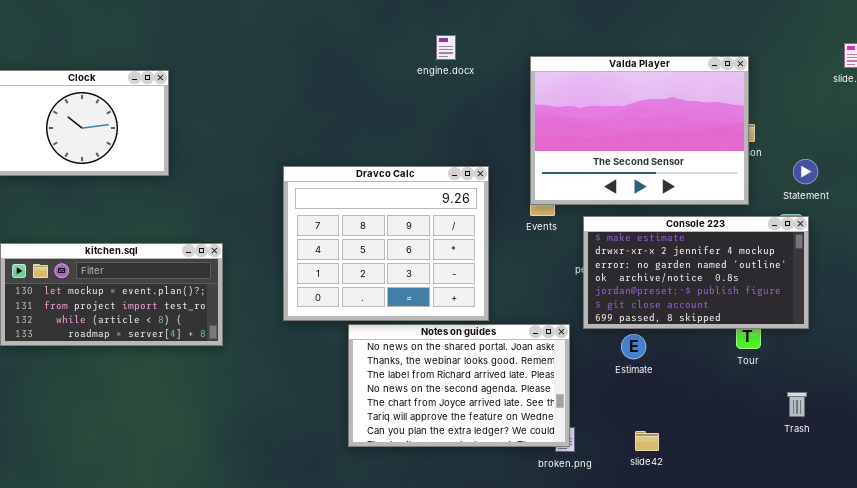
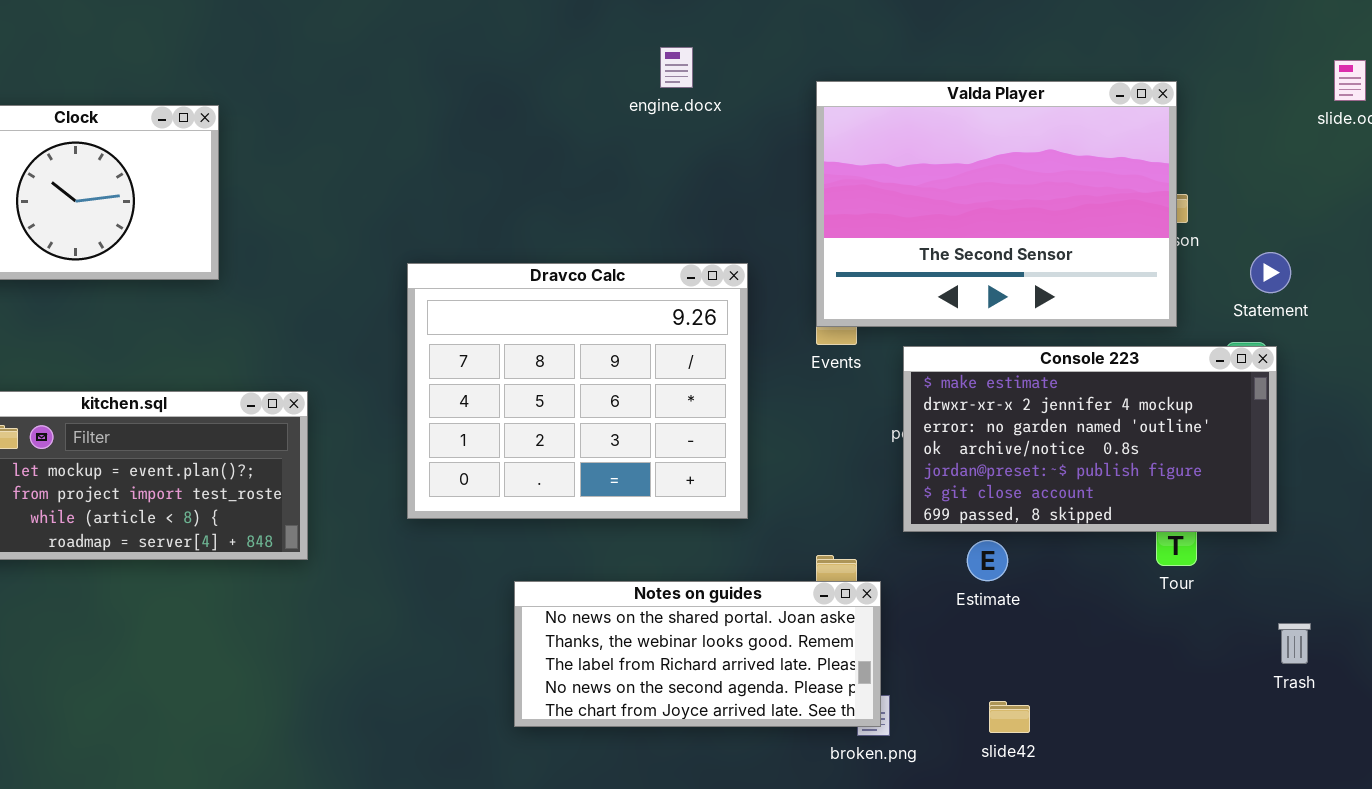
Notes on guides: [348,324,570,447] -> [514,581,881,727], resized
Trash: [787,392,807,417] -> [1278,623,1311,664], moved

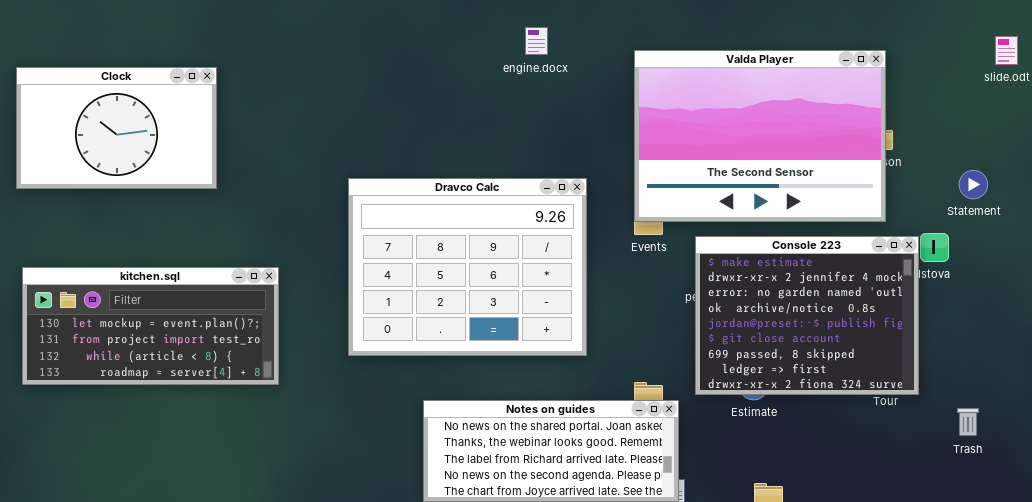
Statement: [1250,252,1291,293] -> [959,170,988,199], moved
Console 223: [903,346,1277,532] -> [695,236,919,395], resized
Trash: [1278,623,1311,664] -> [957,408,979,436], moved

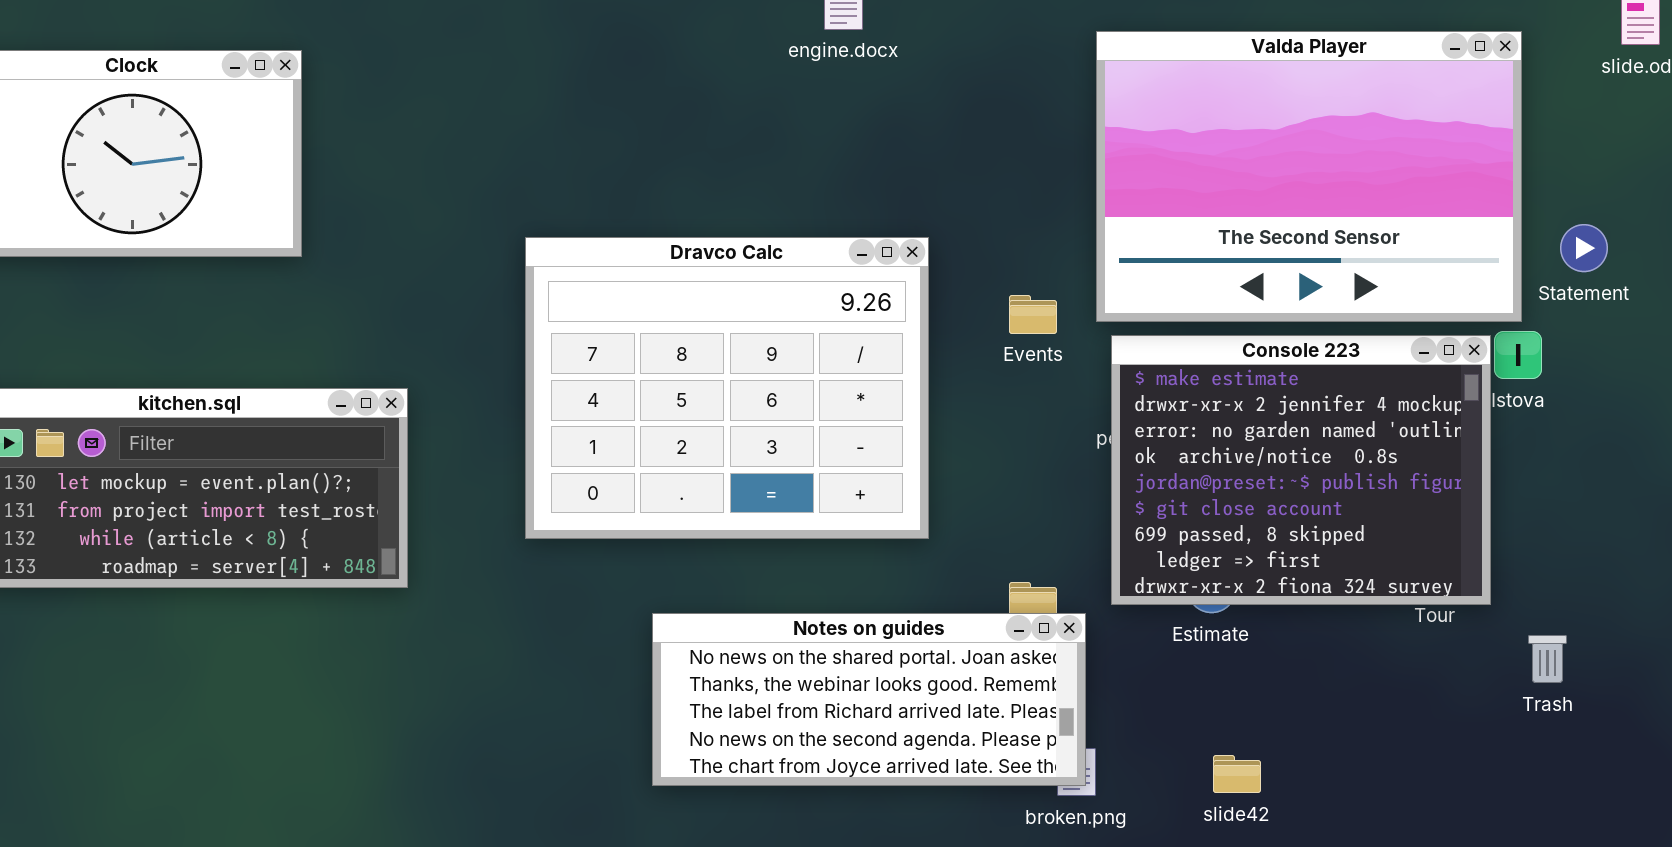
Valda Player: [634,50,886,222] -> [1096,31,1522,322], moved
Trash: [957,408,979,436] -> [1528,635,1567,683], moved

